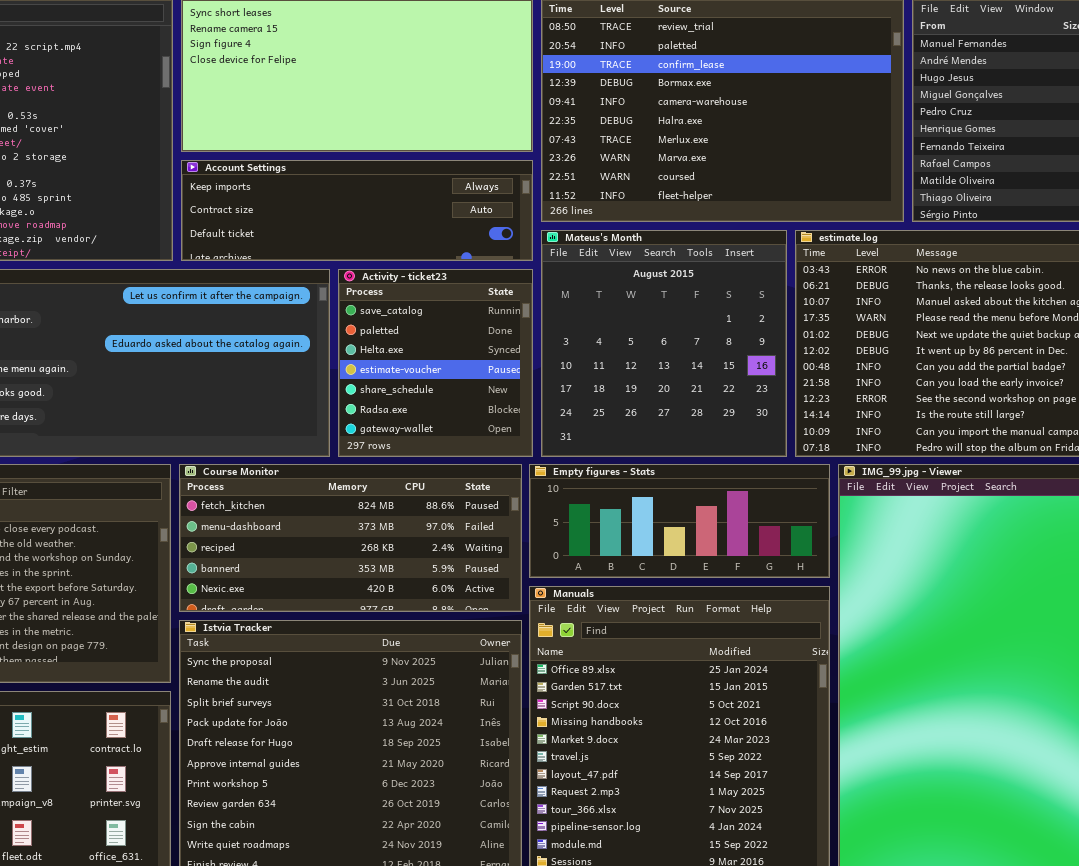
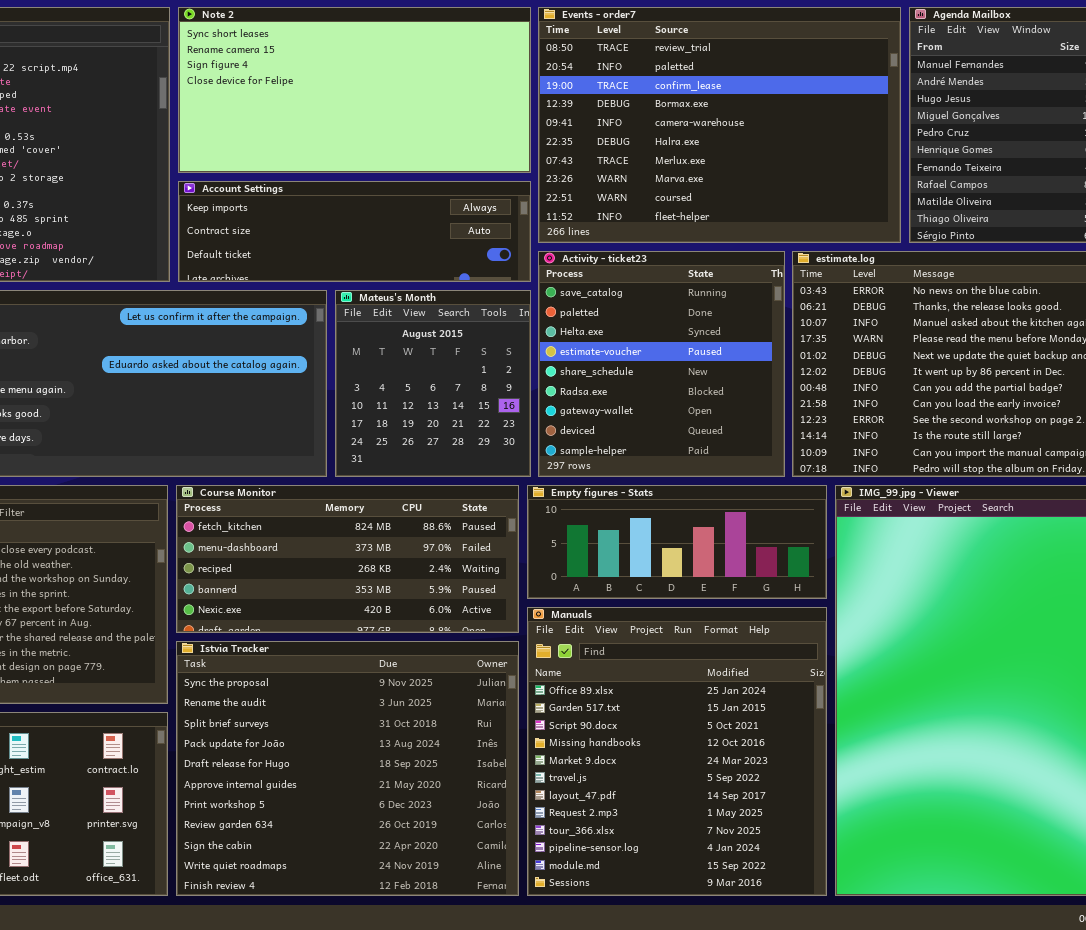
Mateus's Month: [541,230,787,457] -> [335,290,531,477], moved, resized
Activity - ticket23: [338,269,533,457] -> [538,251,785,477], moved, resized

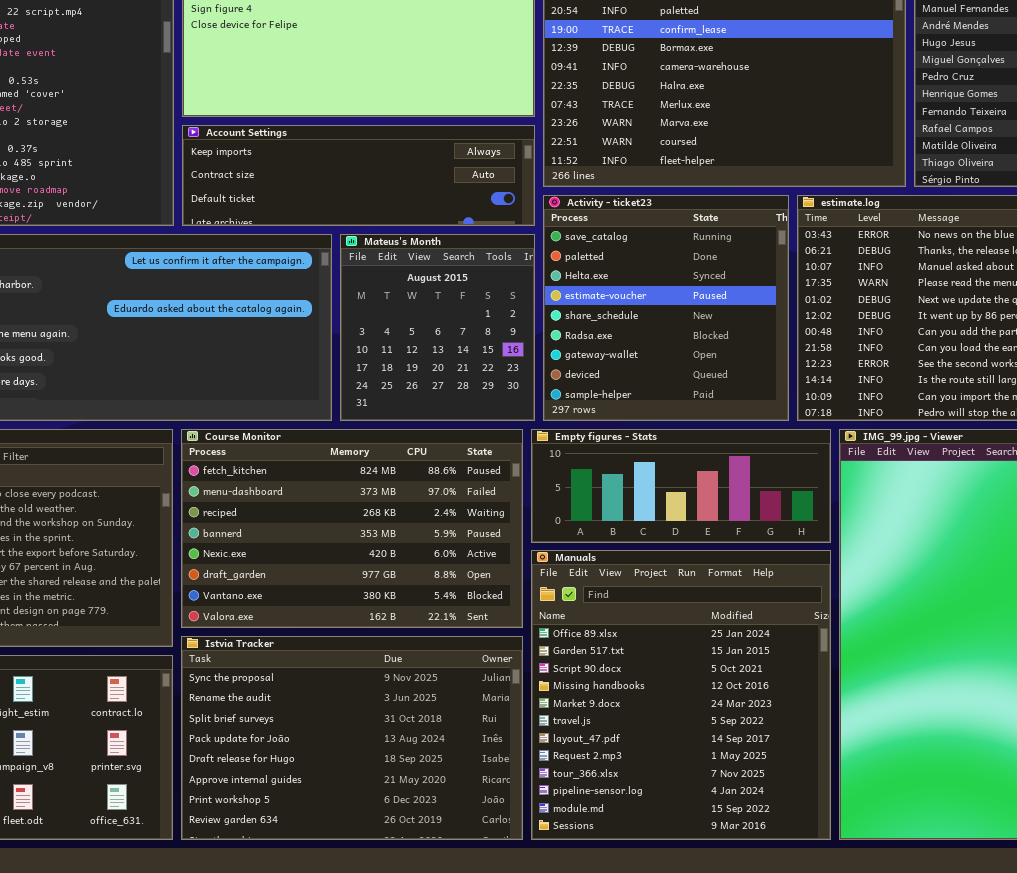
Course Monitor: [176,485,519,633] -> [181,429,523,628], resized
Istvia Tracker: [176,641,519,896] -> [181,636,523,840], resized

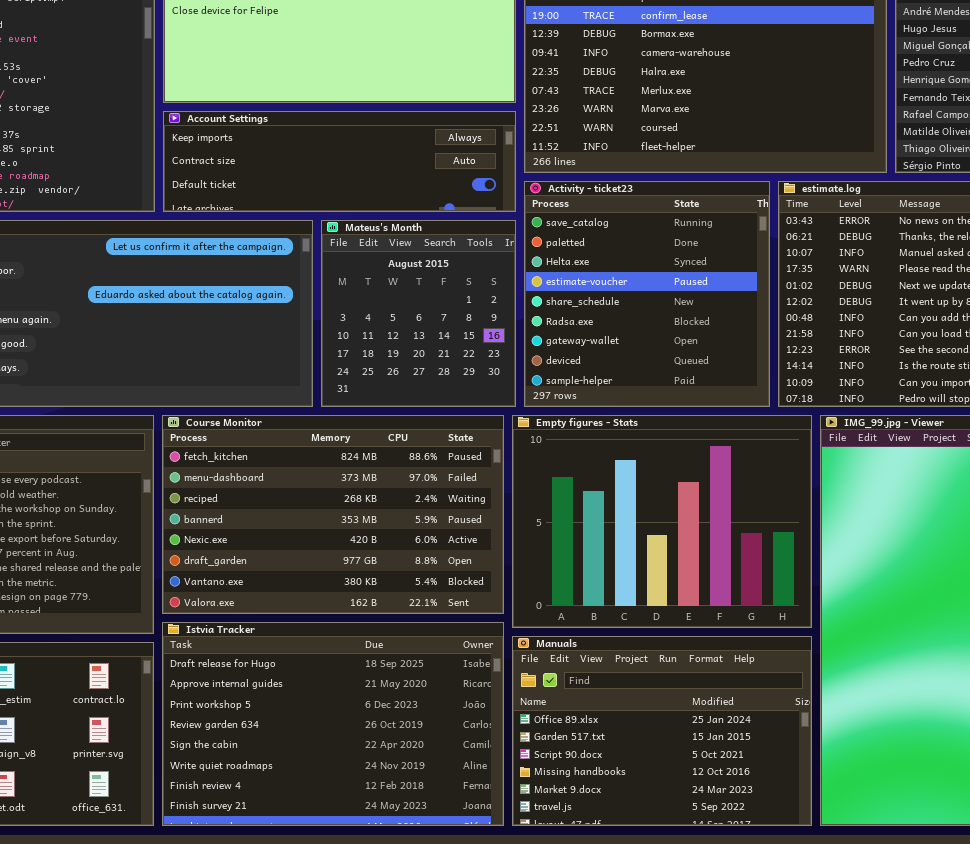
Empty figures - Stats: [531,429,831,543] -> [512,415,812,628], resized
Manuals: [531,550,831,840] -> [512,636,812,826], resized
Istvia Tracker: [181,636,523,840] -> [162,622,504,826], scrolled down 4 rows

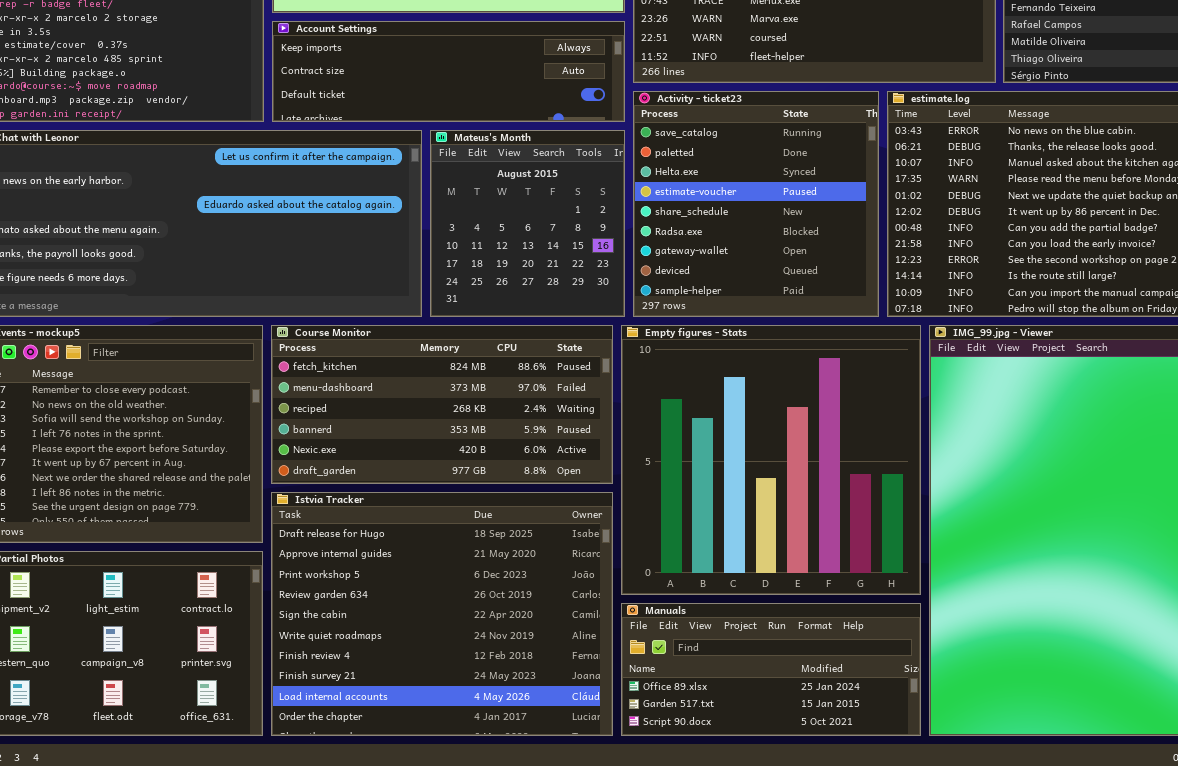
Course Monitor: [162,415,504,614] -> [271,325,613,484], resized
Empty figures - Stats: [512,415,812,628] -> [621,325,921,595], resized
Istvia Tracker: [162,622,504,826] -> [271,492,613,736], resized
Manuals: [512,636,812,826] -> [621,603,921,736], resized

